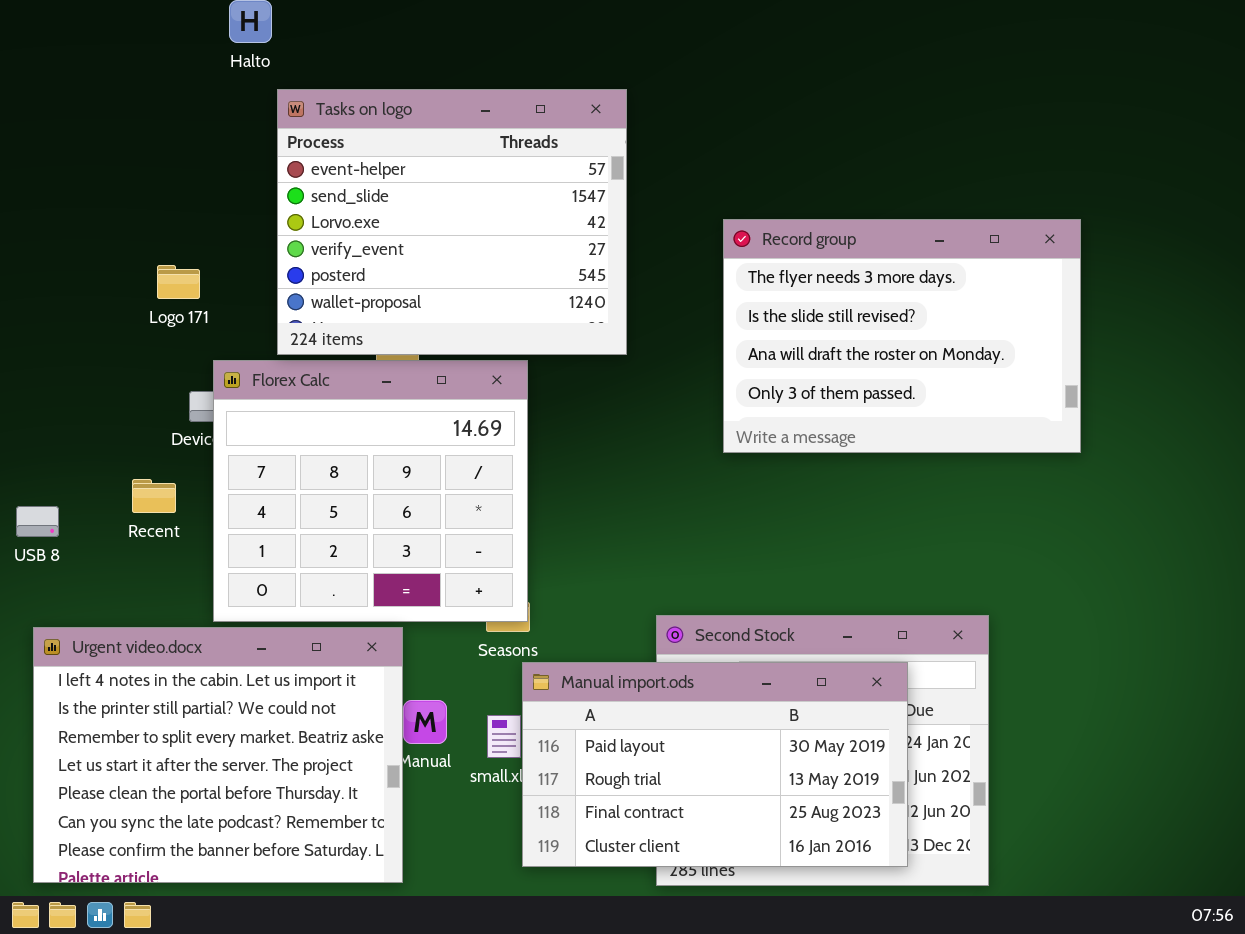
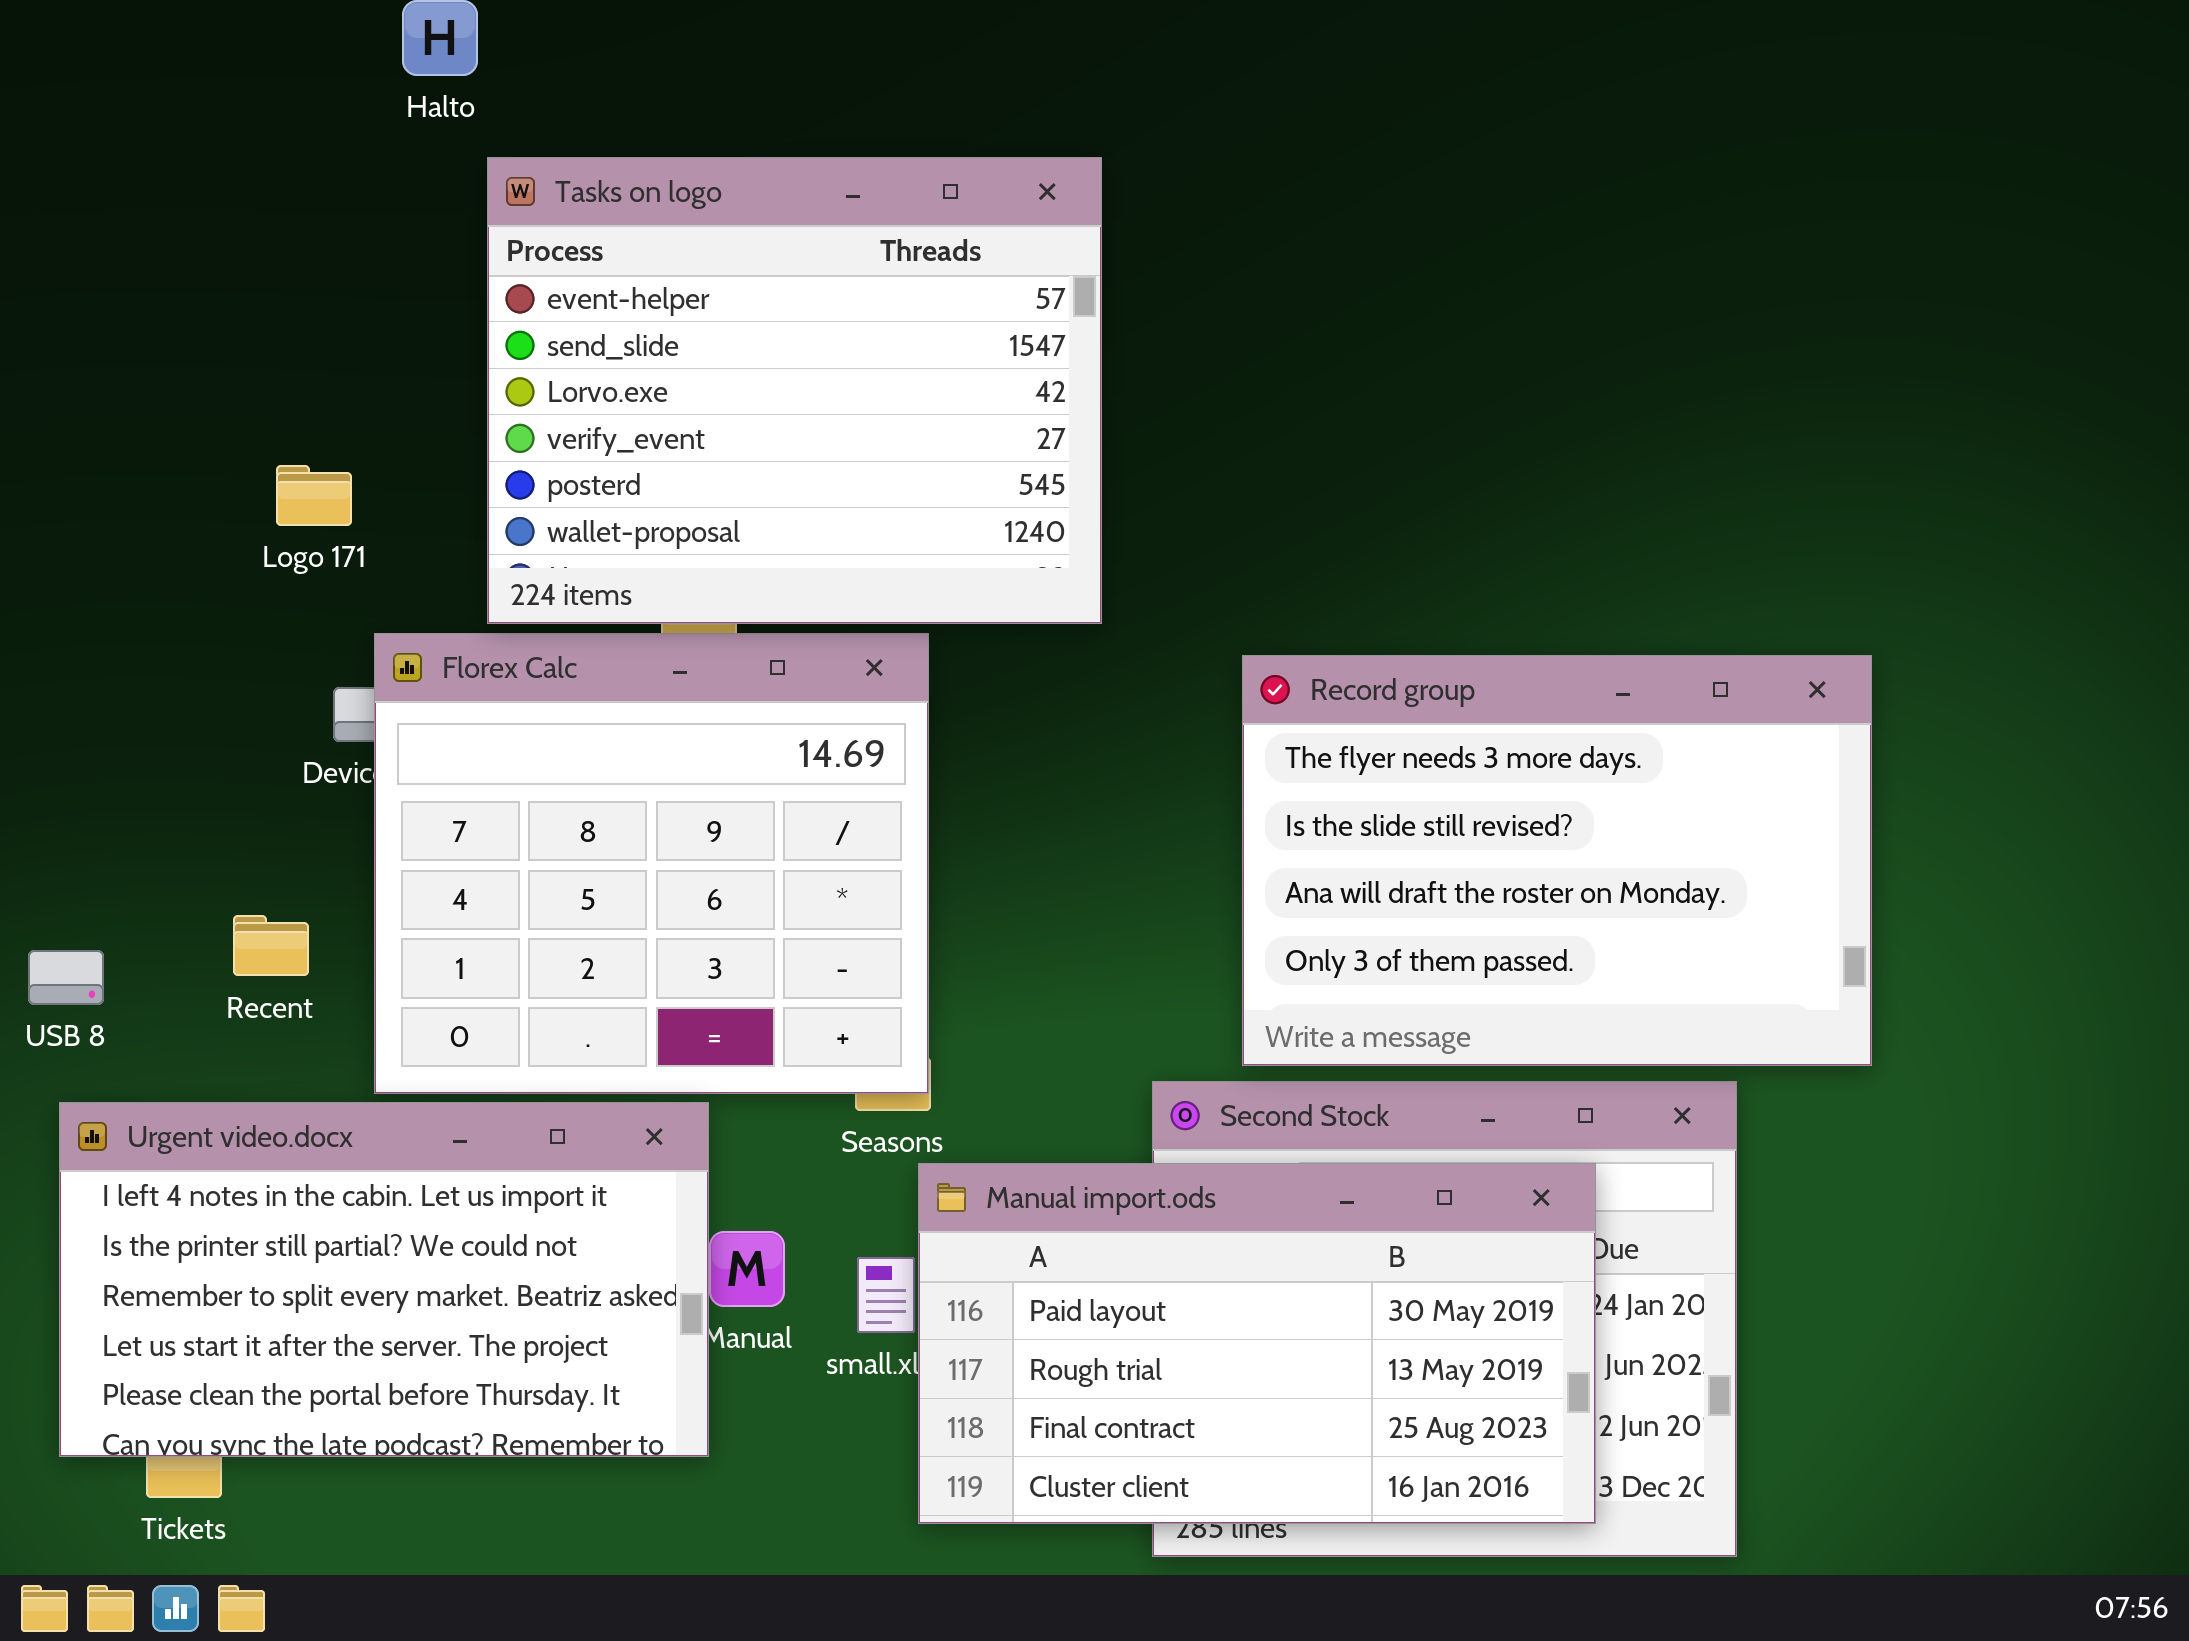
Record group: [723,219,1081,453] -> [1242,655,1872,1066], moved
Recent: [132,479,176,513] -> [233,915,309,976], moved
USB 8: [16,506,59,537] -> [28,950,104,1005], moved
Urgent video.docx: [33,627,403,883] -> [59,1102,709,1457], resized

